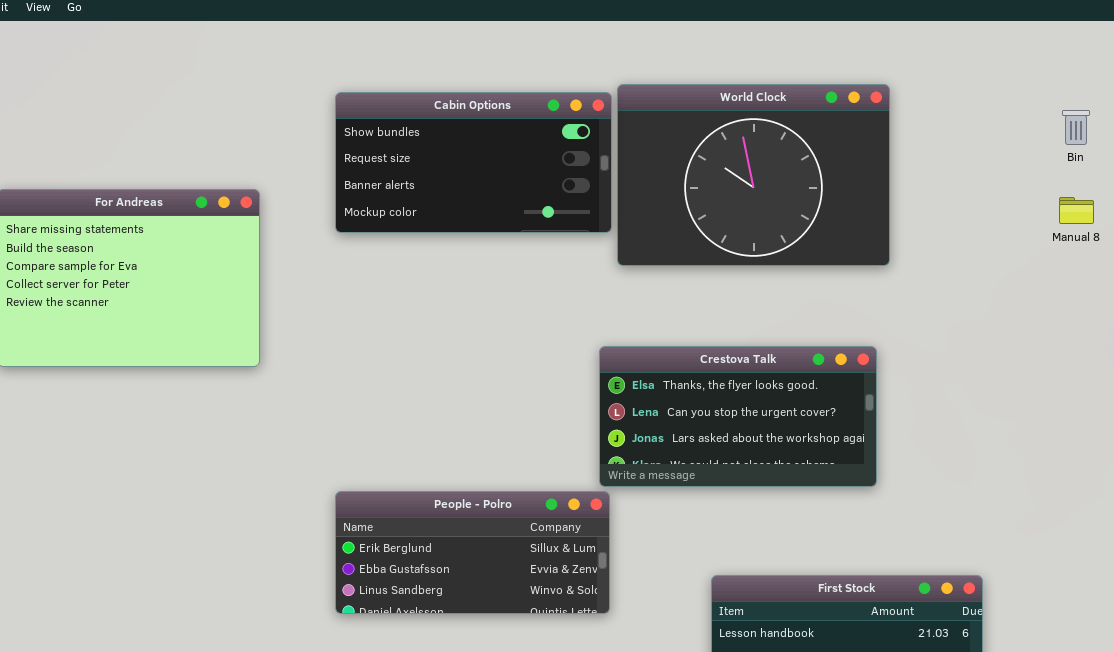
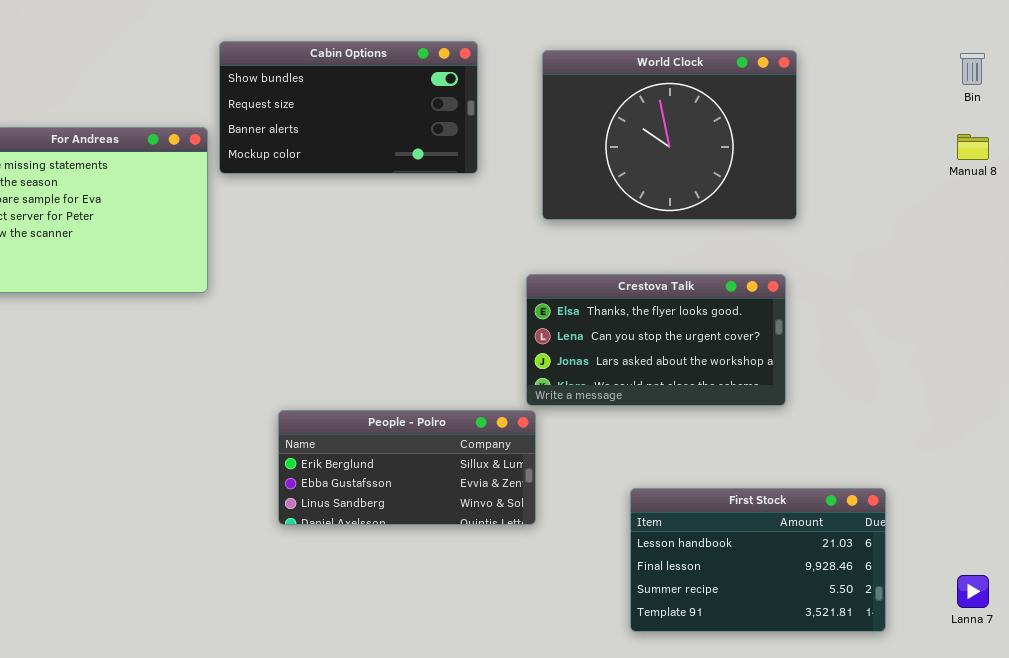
World Clock: [617,84,890,266] -> [542,50,797,220], moved
Cabin Options: [335,92,612,233] -> [219,41,478,174], moved

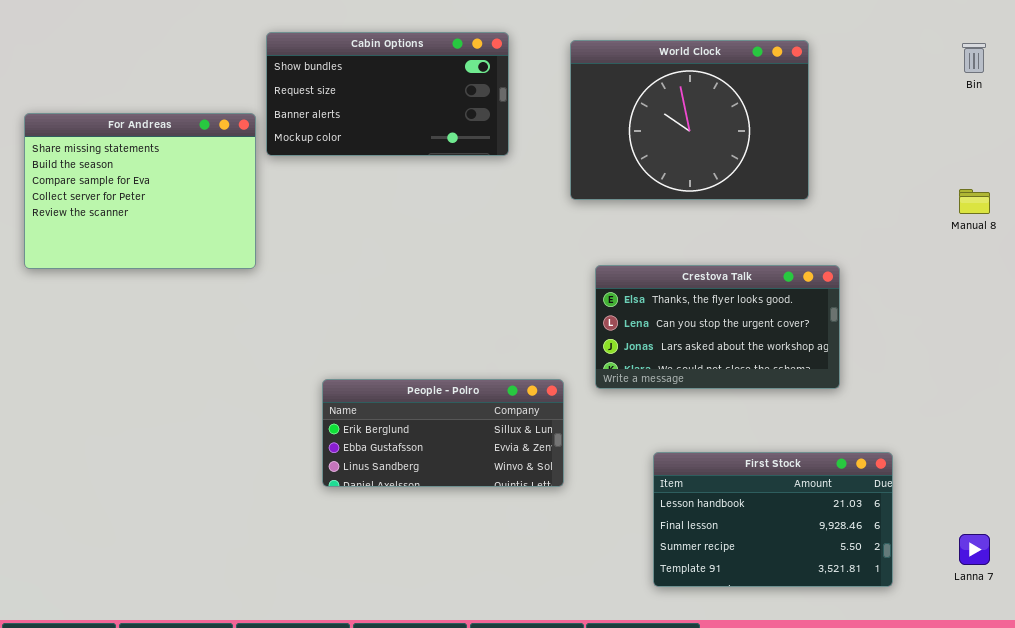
Manual 8: [957,134,989,160] -> [959,189,990,214], moved
Crestova Talk: [526,274,786,406] -> [595,265,840,389], moved

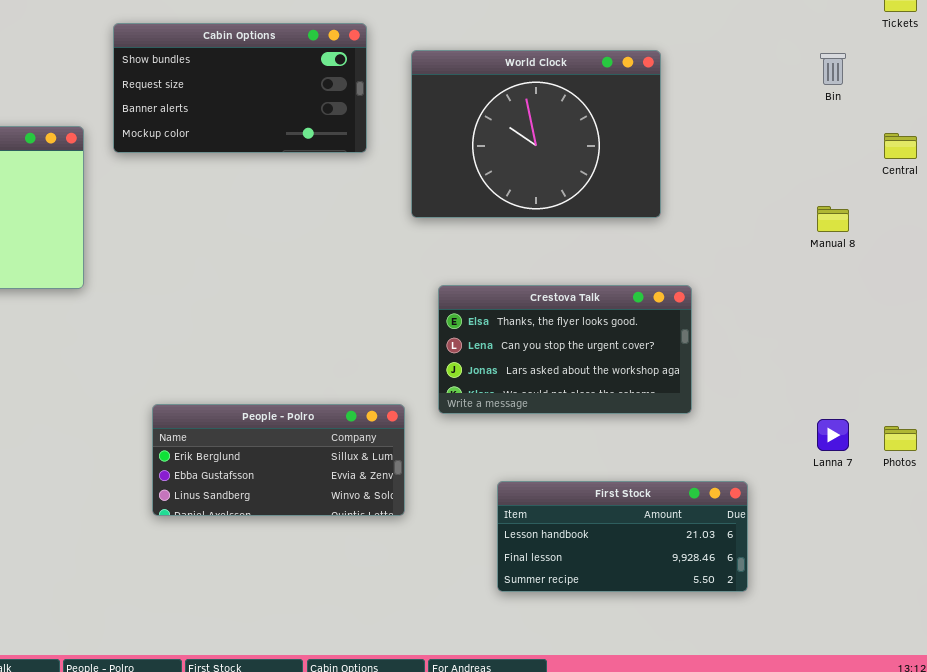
Cabin Options: [266,32,509,156] -> [113,23,367,153], moved
First Stock: [653,452,893,587] -> [497,481,748,592], resized
Lanna 7: [959,534,990,565] -> [817,419,849,451], moved

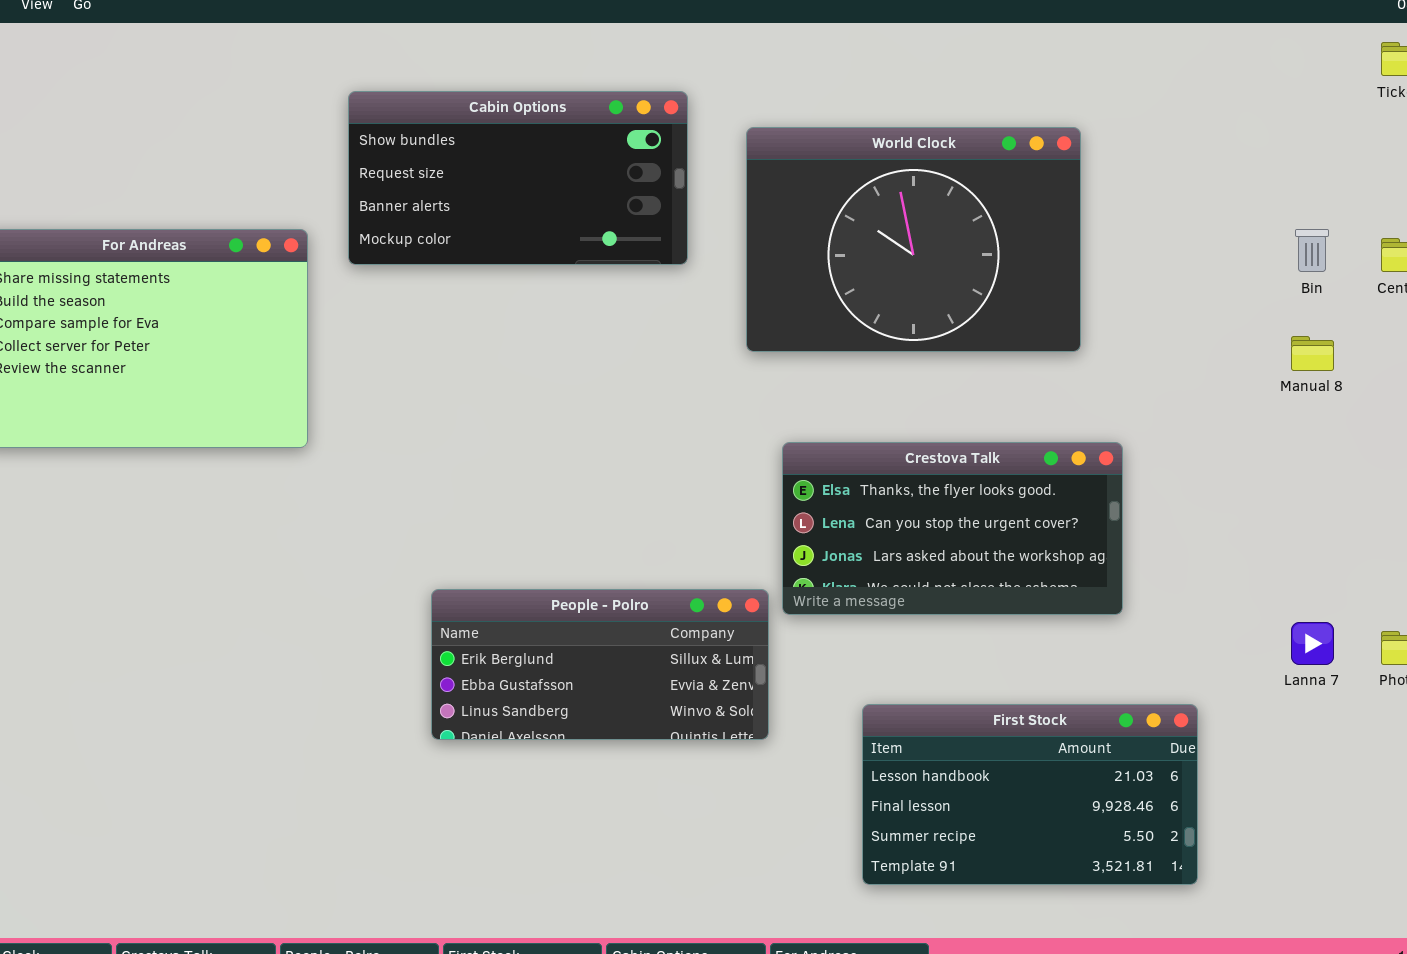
Bin: [820,53,846,85] -> [1295,229,1329,272], moved
People - Polro: [152,404,405,516] -> [431,589,769,740], moved
First Stock: [497,481,748,592] -> [862,704,1198,885], resized

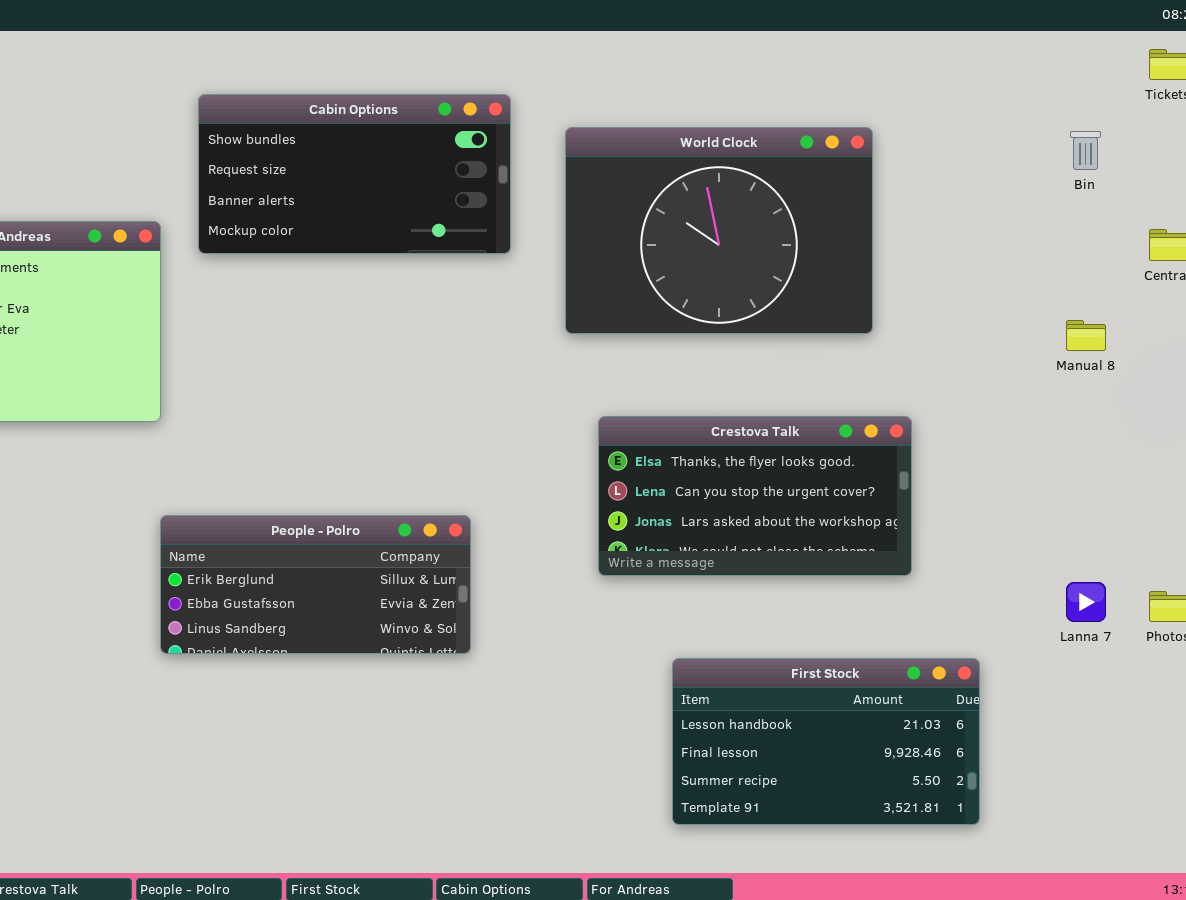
Bin: [1295,229,1329,272] -> [1070,131,1101,170], moved
People - Polro: [431,589,769,740] -> [160,515,471,654], moved

